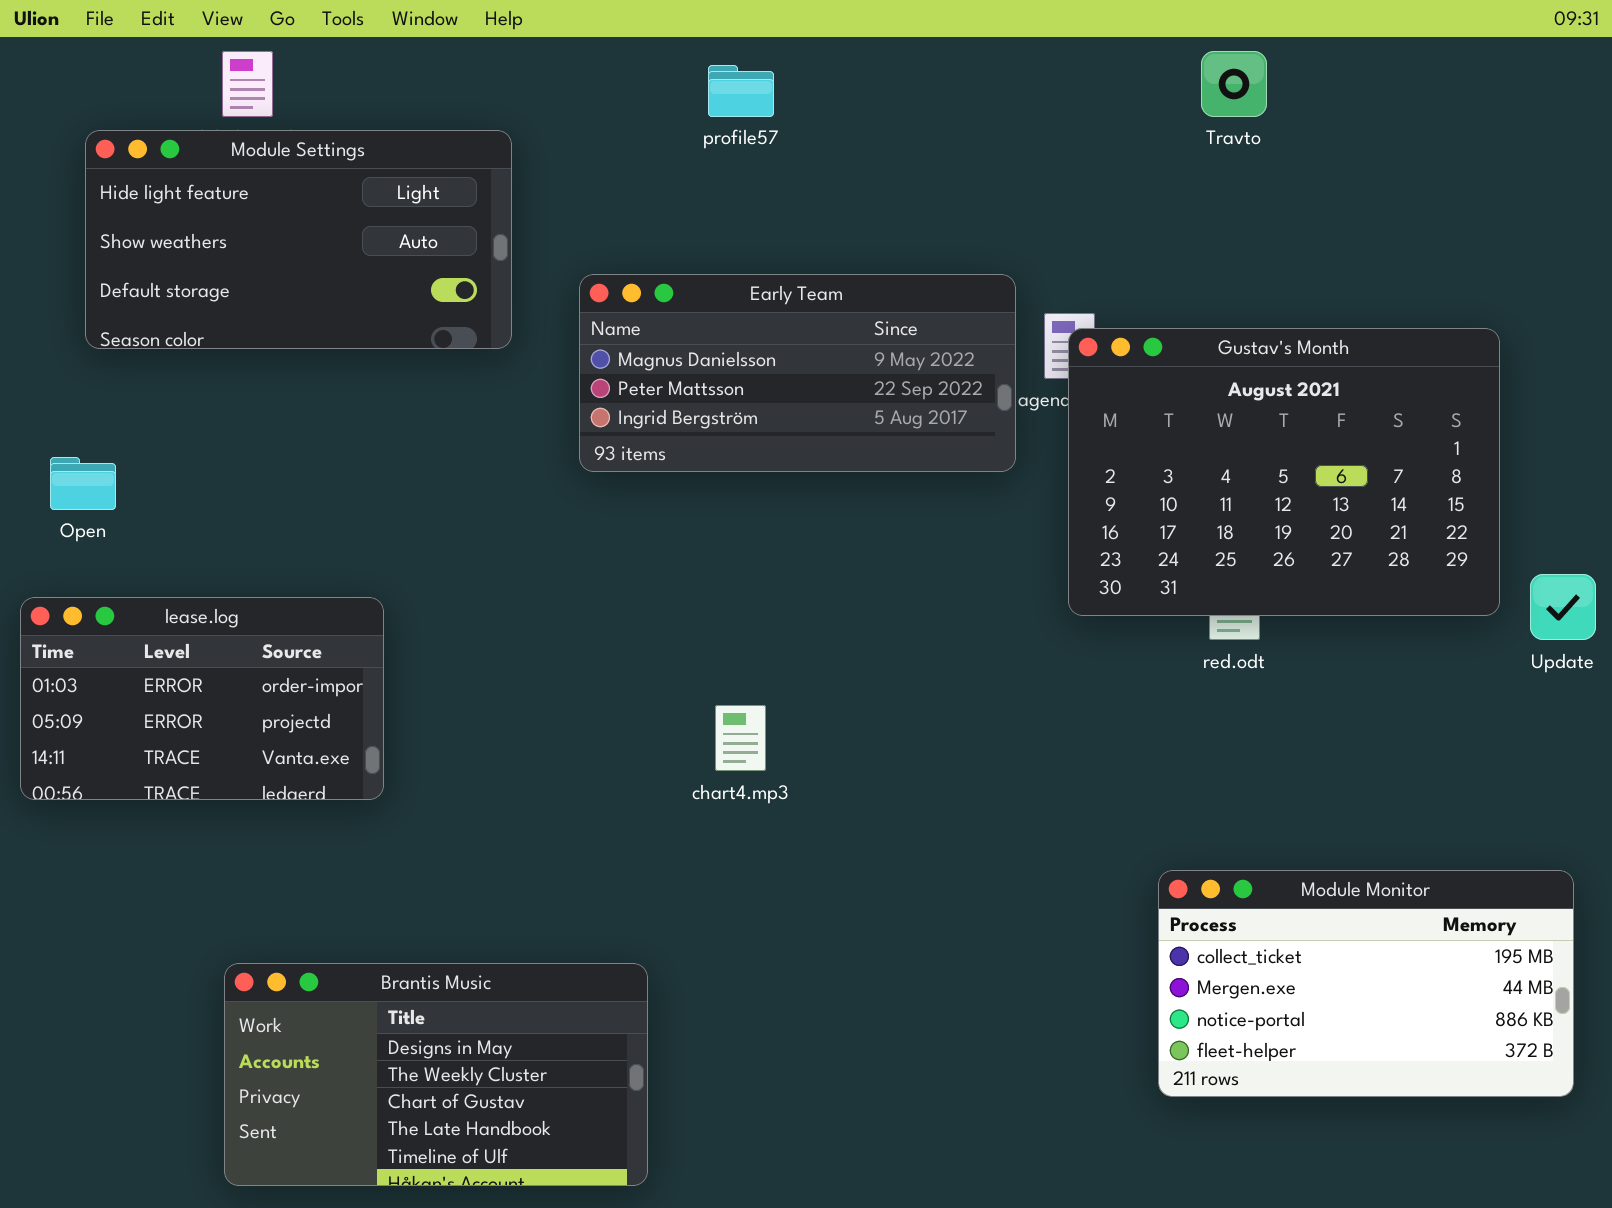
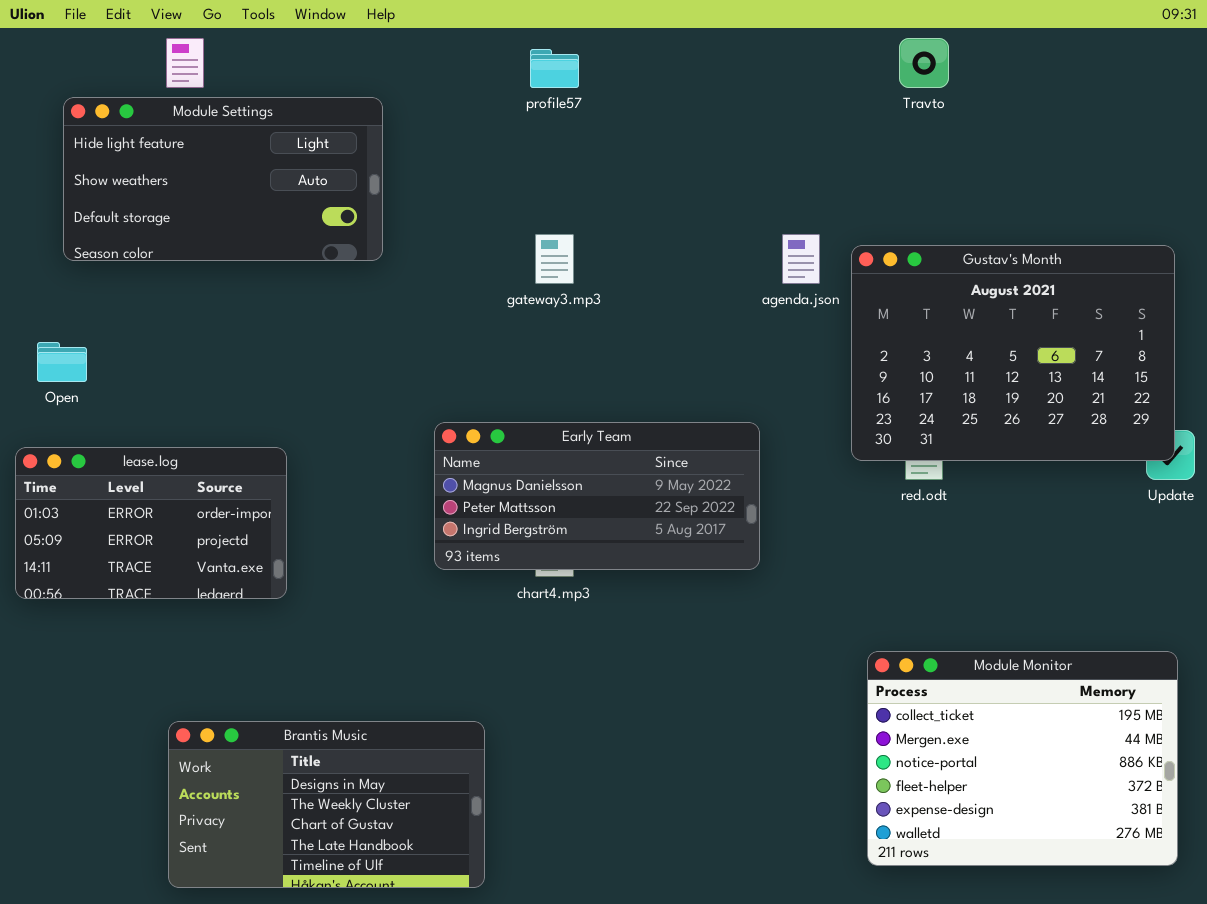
Early Team: [579,274,1016,472] -> [434,422,760,570], moved
Gustav's Month: [1068,328,1500,616] -> [851,245,1175,461], moved
Module Monitor: [1158,870,1574,1097] -> [867,651,1178,866], resized

